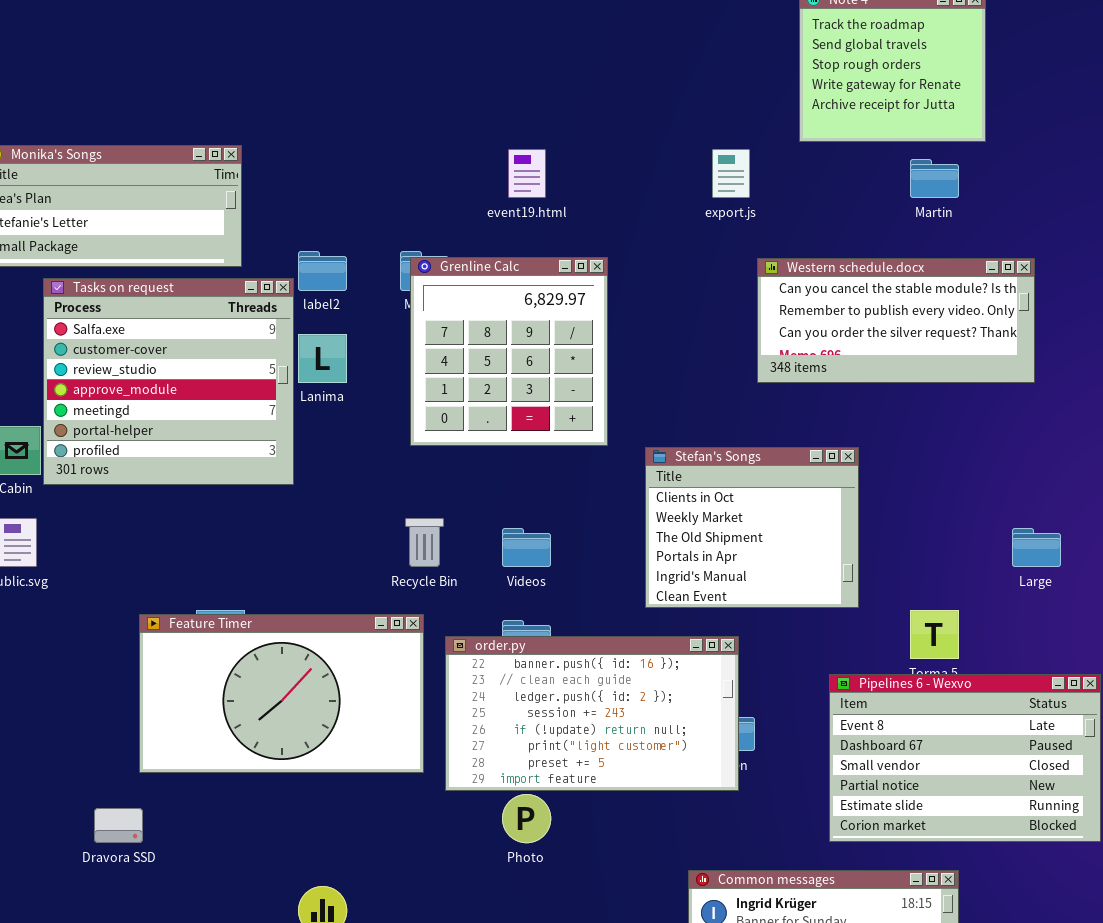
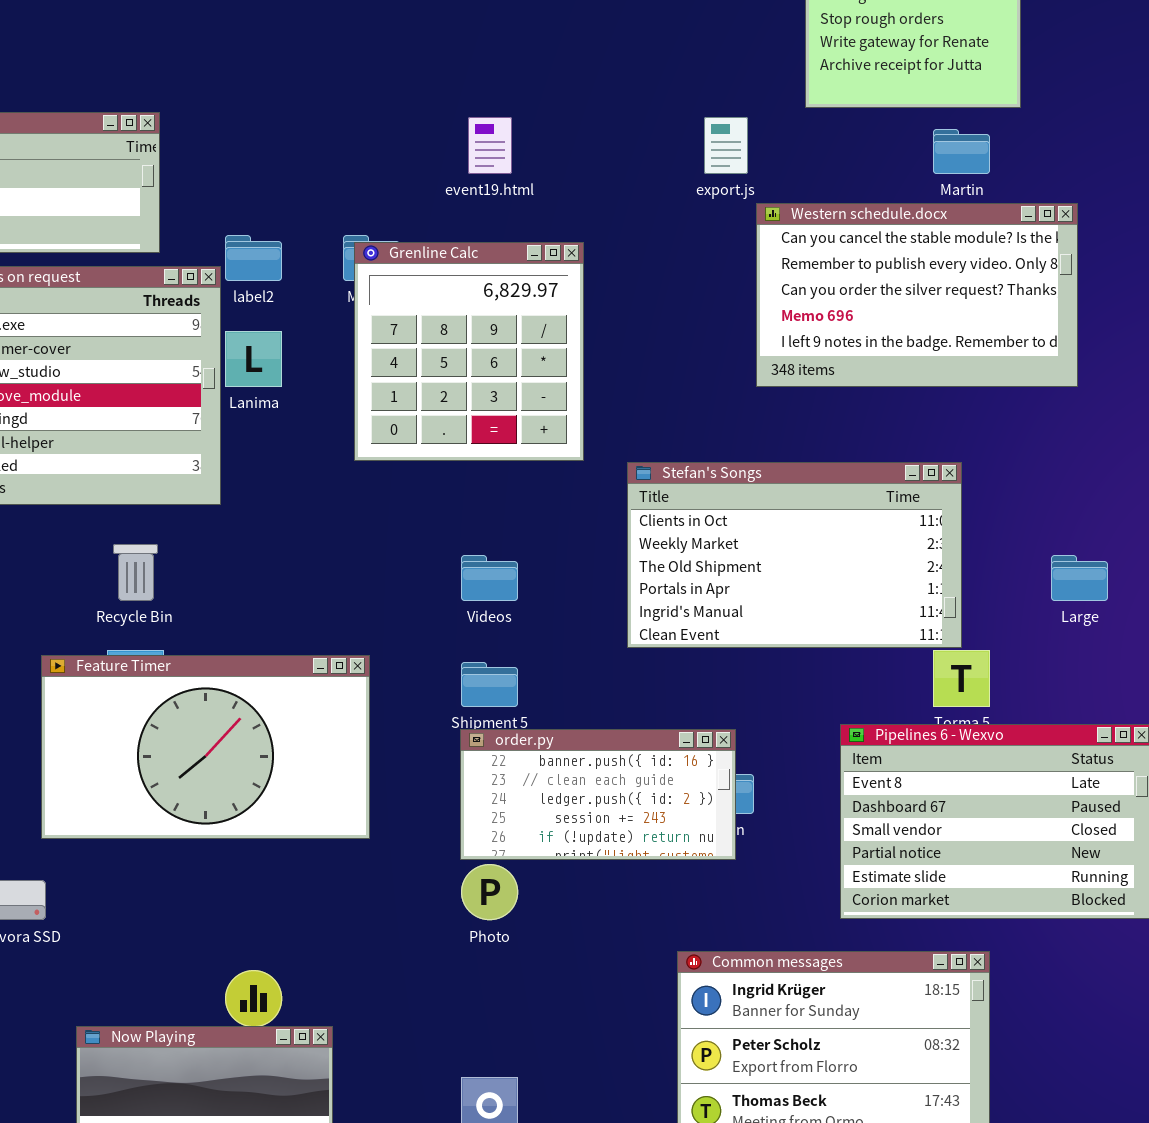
Western schedule.docx: [757,258,1035,383] -> [756,203,1078,387], resized
Stefan's Songs: [645,447,859,608] -> [627,462,962,648], resized
Recycle Bin: [405,518,444,567] -> [113,544,158,601], moved
order.py: [445,636,739,791] -> [460,729,736,860], resized

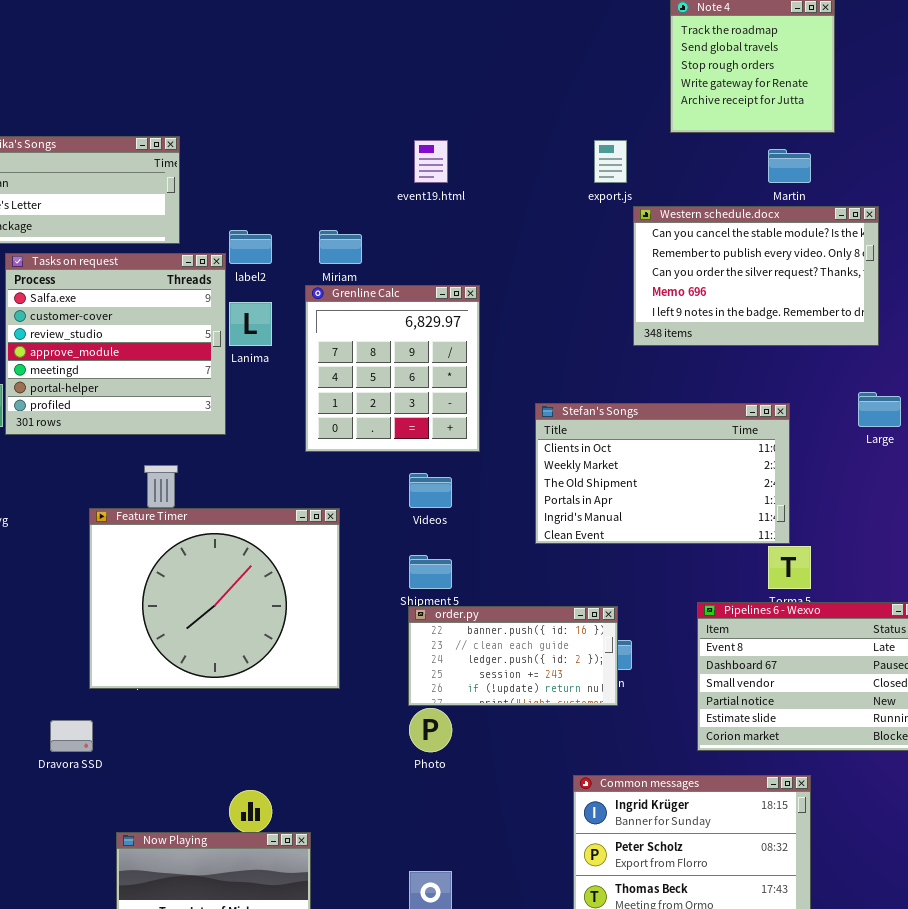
Grenline Calc: [354,242,584,461] -> [305,285,480,452], moved
Large: [1051,555,1108,601] -> [858,392,901,427], moved
Feature Timer: [41,655,370,839] -> [89,508,340,689], resized

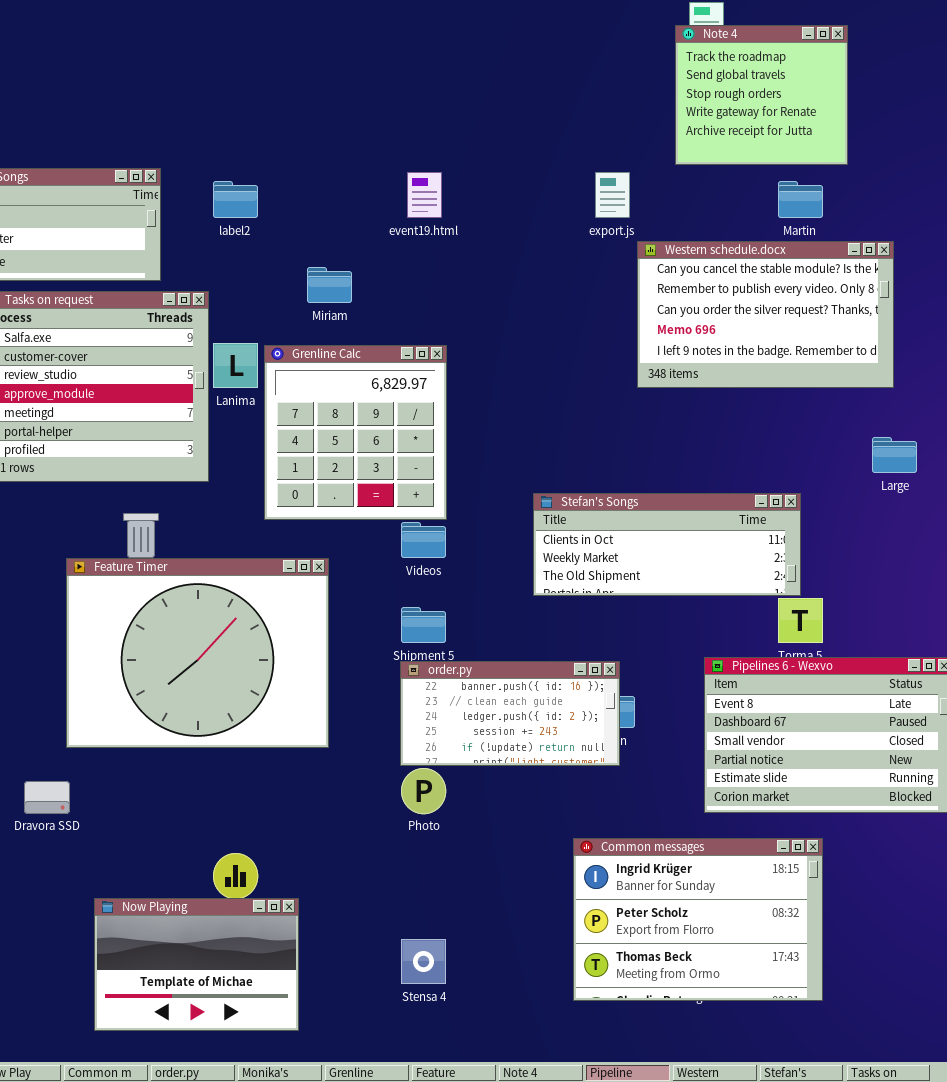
label2: [229,230,272,264] -> [213,181,258,218], moved
Grenline Calc: [305,285,480,452] -> [264,345,447,520], moved
Stefan's Songs: [535,403,790,544] -> [533,493,801,596], resized

